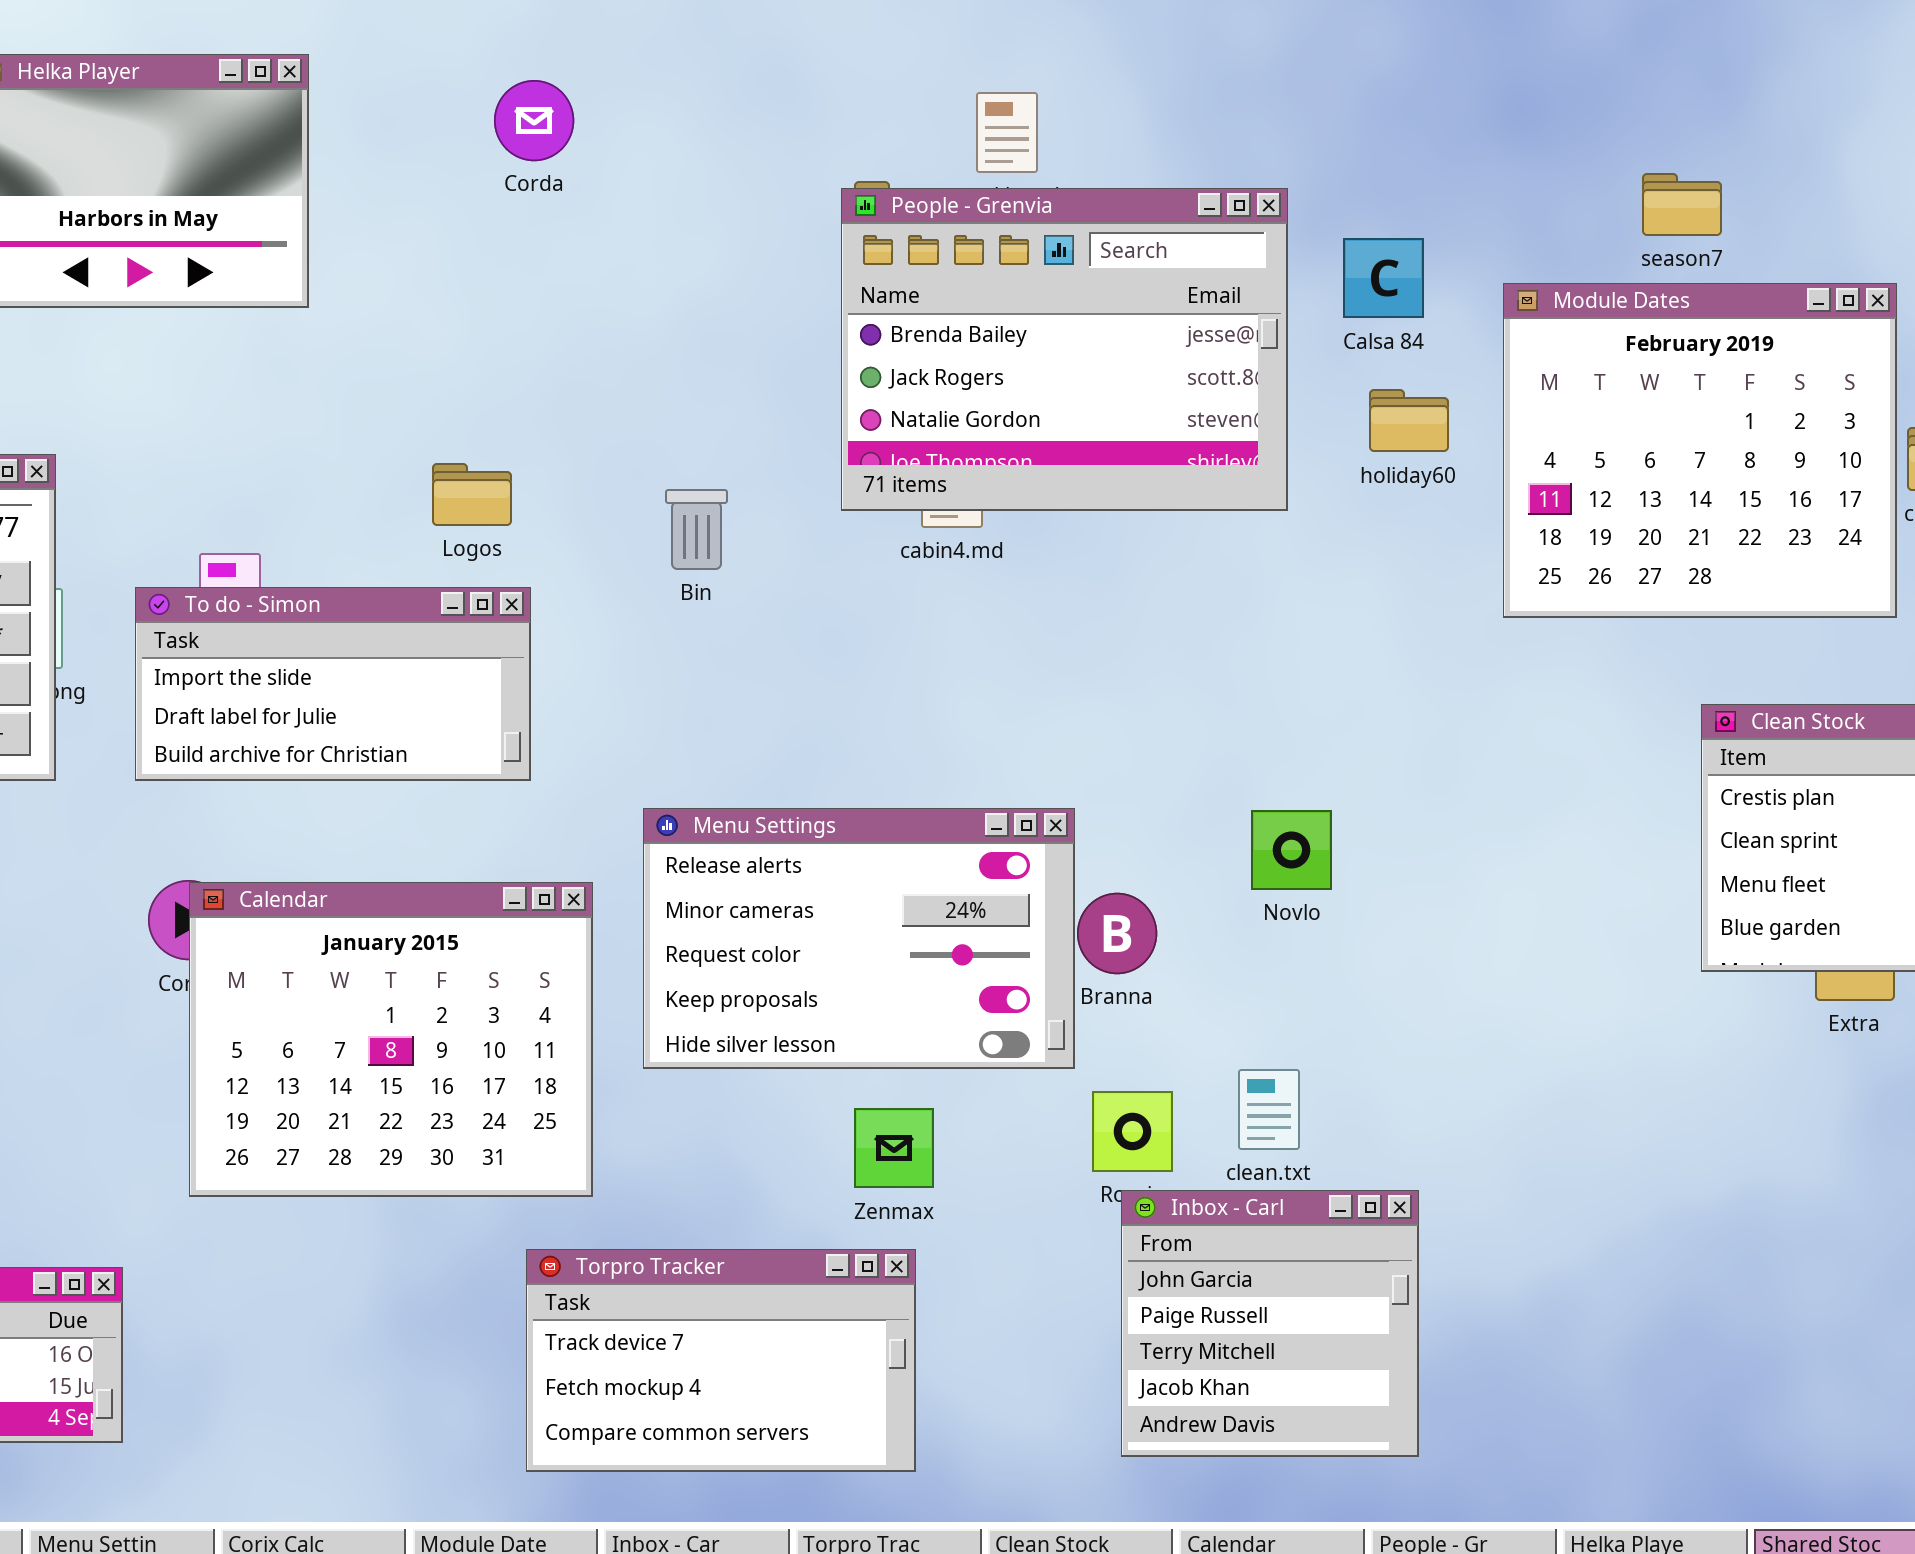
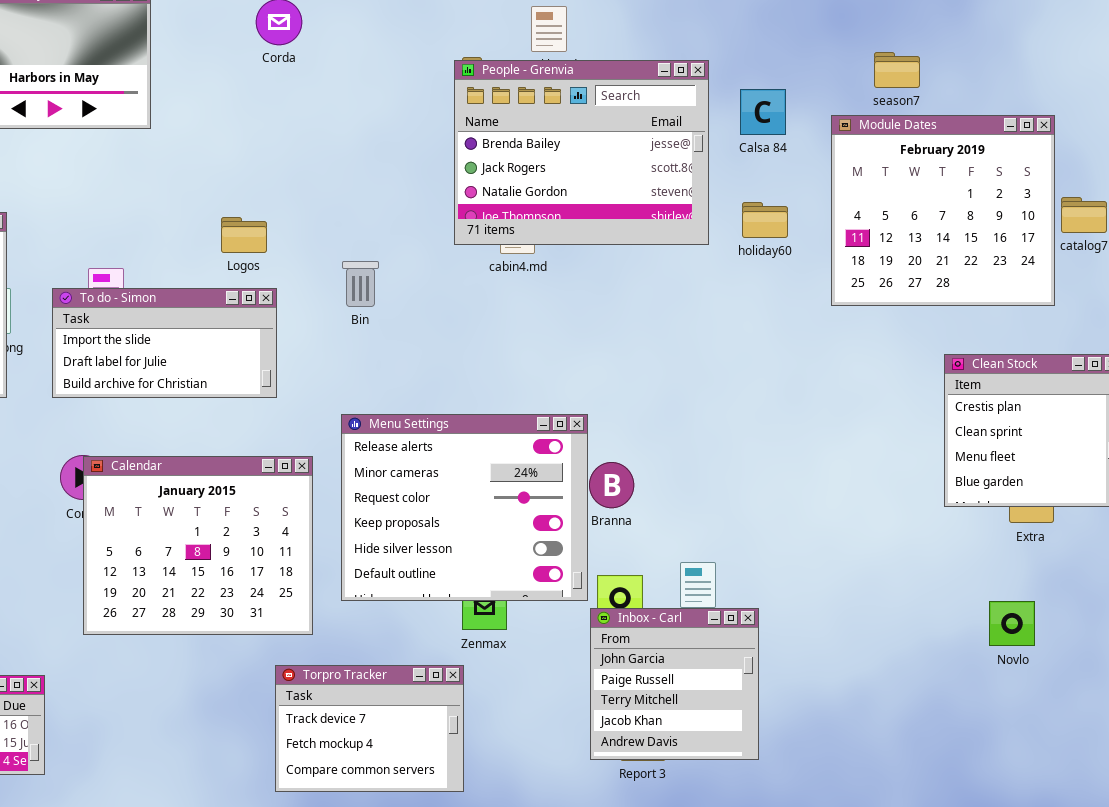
season7: [1642,173,1722,236] -> [874,52,920,88], moved
holiday60: [1369,389,1449,452] -> [742,202,788,238], moved
Bin: [665,489,728,570] -> [342,261,379,307], moved
Menu Settings: [643,808,1075,1069] -> [341,414,588,601], resized
Novlo: [1251,810,1332,890] -> [989,601,1035,646], moved
Inbox - Carl: [1121,1190,1419,1457] -> [590,608,759,760], moved
Torpro Tracker: [526,1249,916,1472] -> [275,665,464,792], resized

